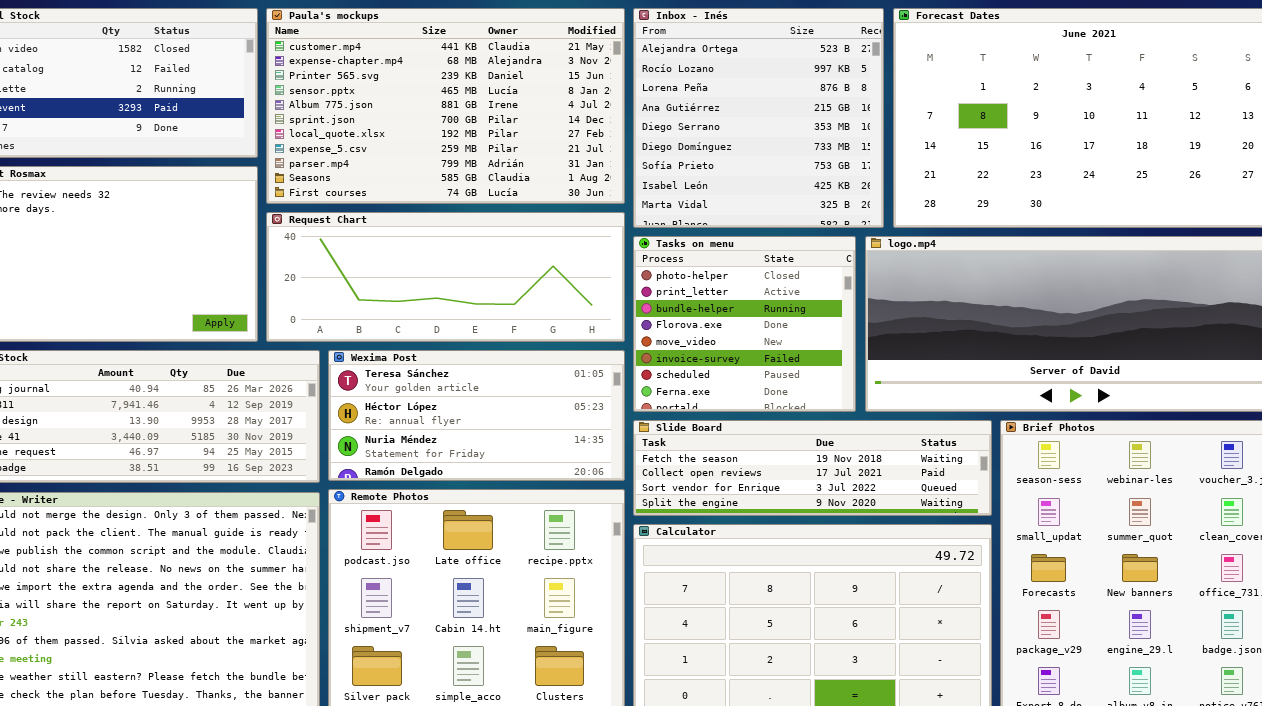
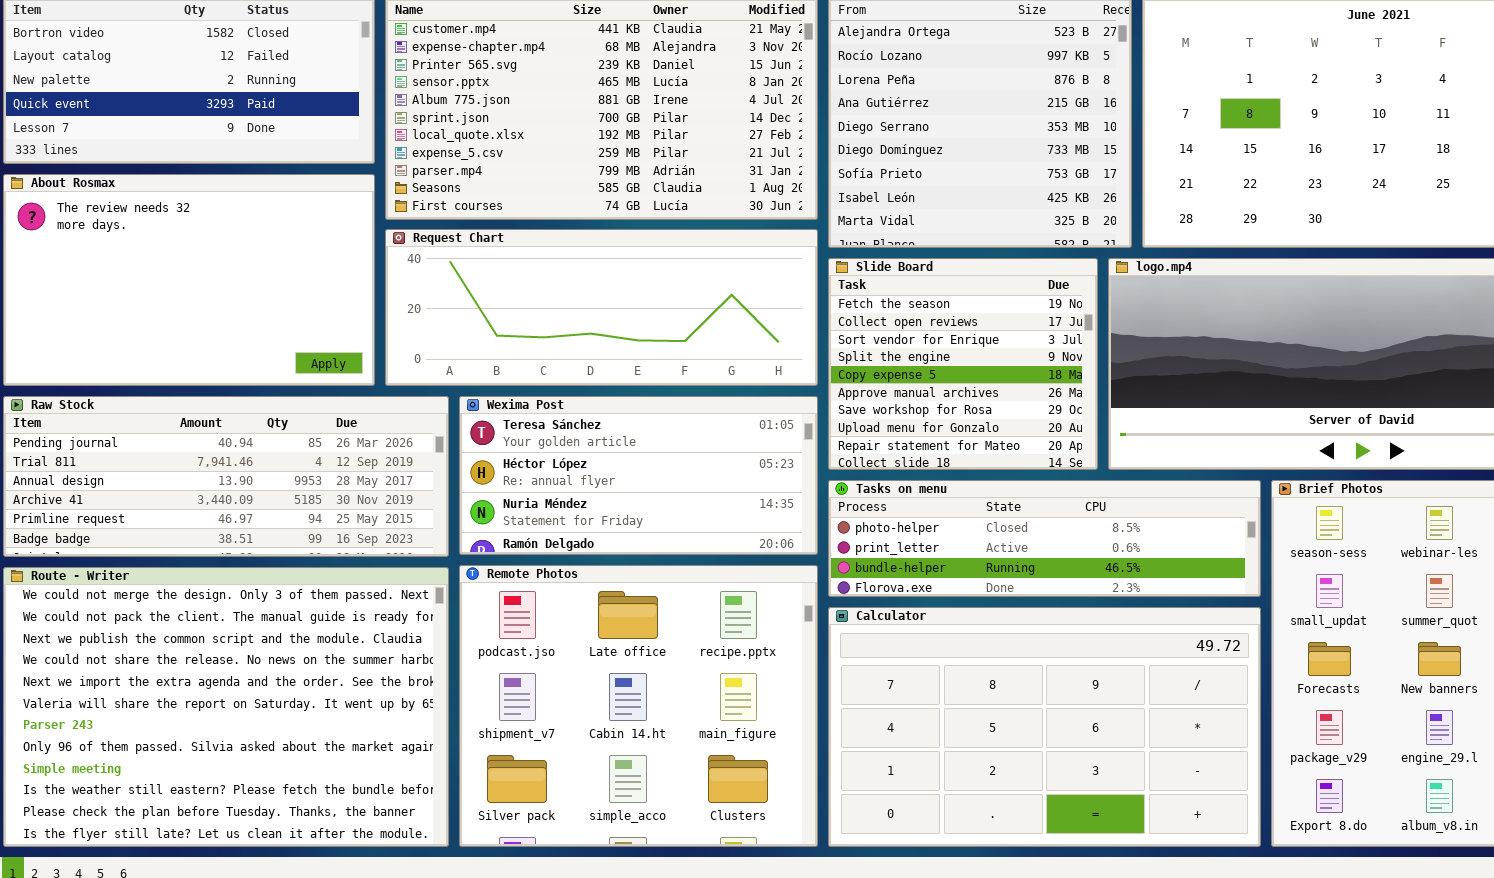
Tasks on menu: [633,236,856,412] -> [828,480,1261,597], moved, resized
Slide Board: [633,420,992,516] -> [828,258,1098,470], moved, resized

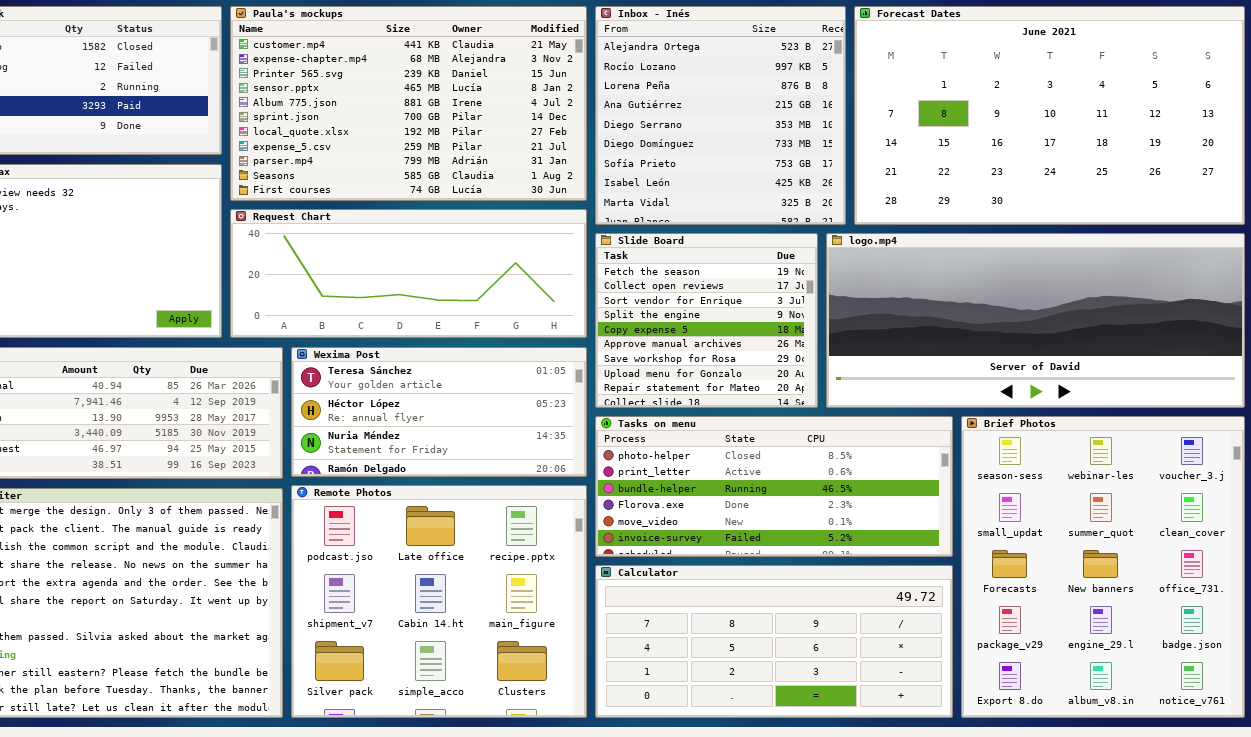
Tasks on menu: [828,480,1261,597] -> [595,416,953,557], resized
Calculator: [828,607,1261,847] -> [595,565,953,718], resized

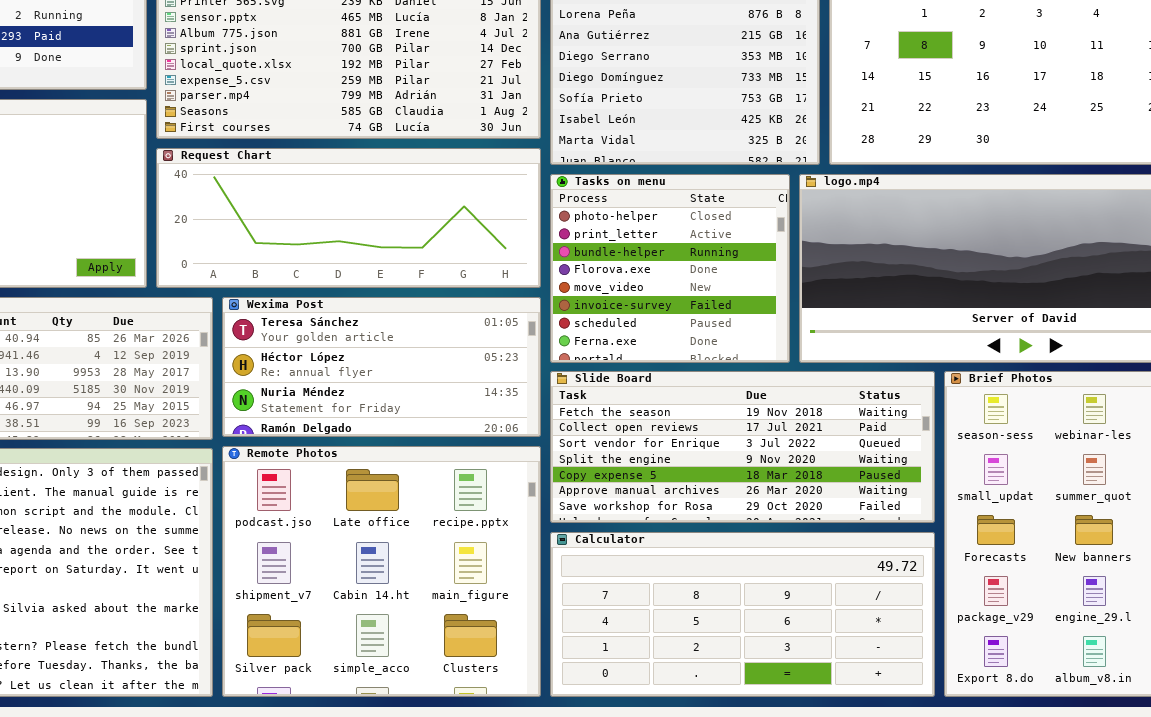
Slide Board: [595,233,818,408] -> [550,371,935,523], moved, resized
Tasks on menu: [595,416,953,557] -> [550,174,790,363], moved, resized

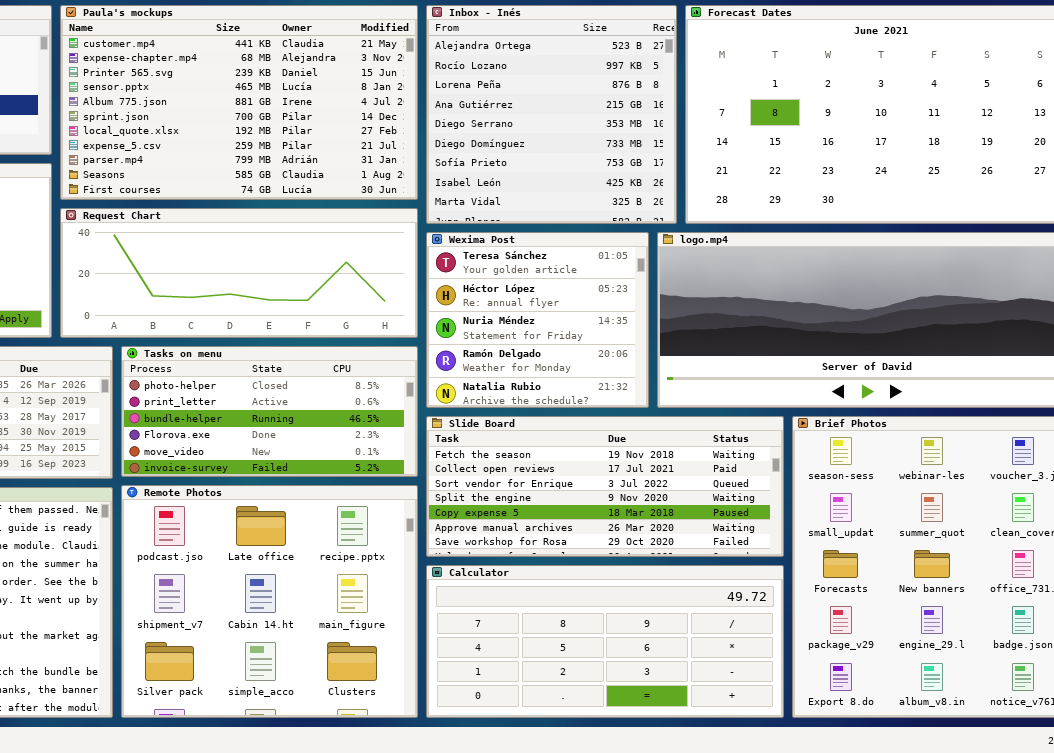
Tasks on menu: [550,174,790,363] -> [121,346,418,477], moved, resized
Wexima Post: [222,297,541,437] -> [426,232,649,408], moved, resized

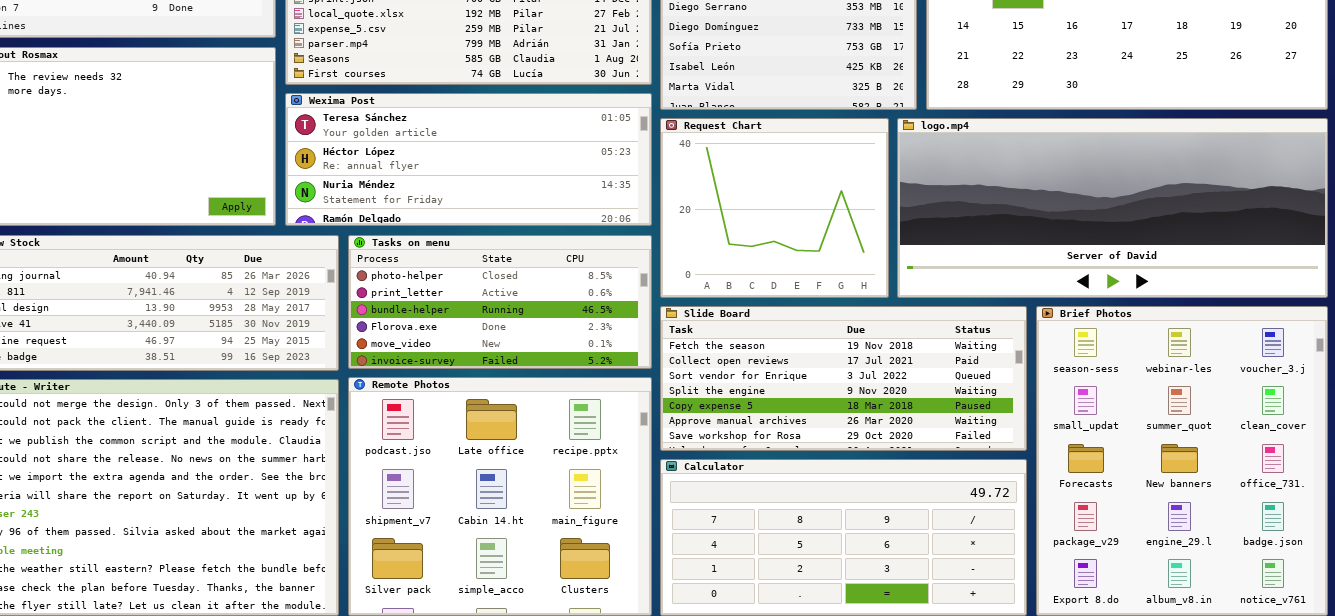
Request Chart: [60,208,418,338] -> [660,118,889,298], moved, resized
Wexima Post: [426,232,649,408] -> [285,93,652,226], moved, resized

